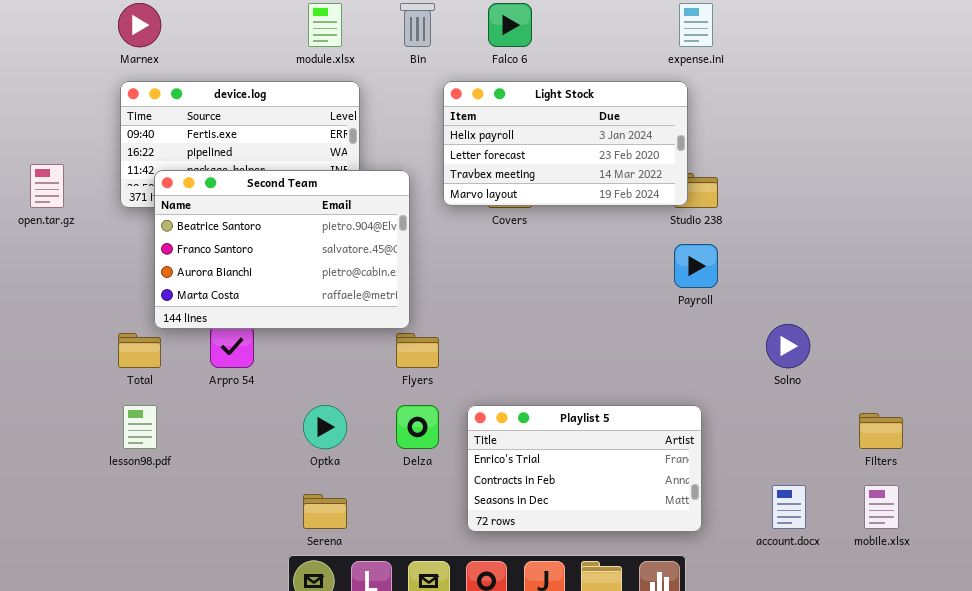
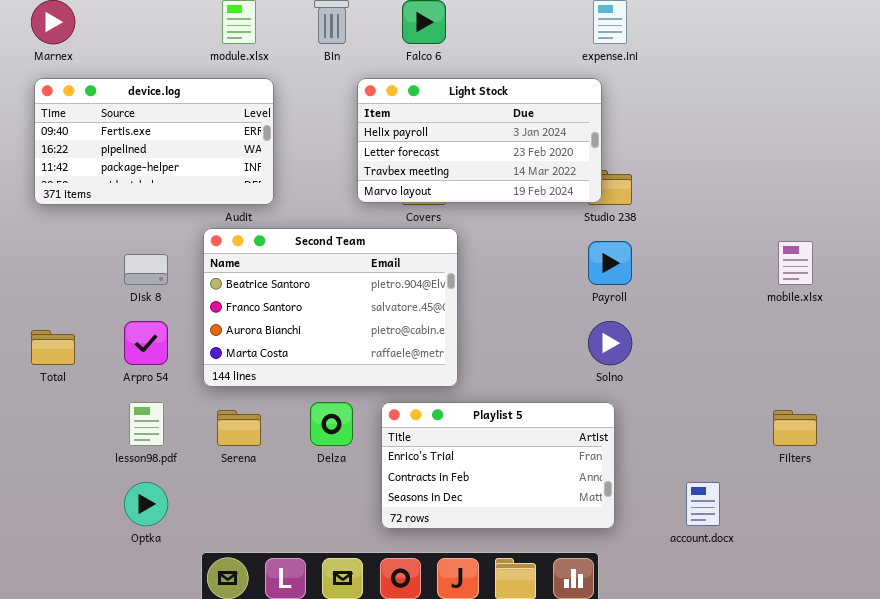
Second Team: [154,170,410,329] -> [203,228,458,387], moved
Solno: [766,324,810,368] -> [588,321,632,365], moved
lesson98.pdf: [123,405,157,449] -> [129,402,164,446], moved
Optka: [303,405,347,449] -> [124,482,168,526], moved
mobile.xlsx: [864,485,899,529] -> [778,241,813,285], moved
Serena: [303,494,347,529] -> [217,410,261,446], moved

